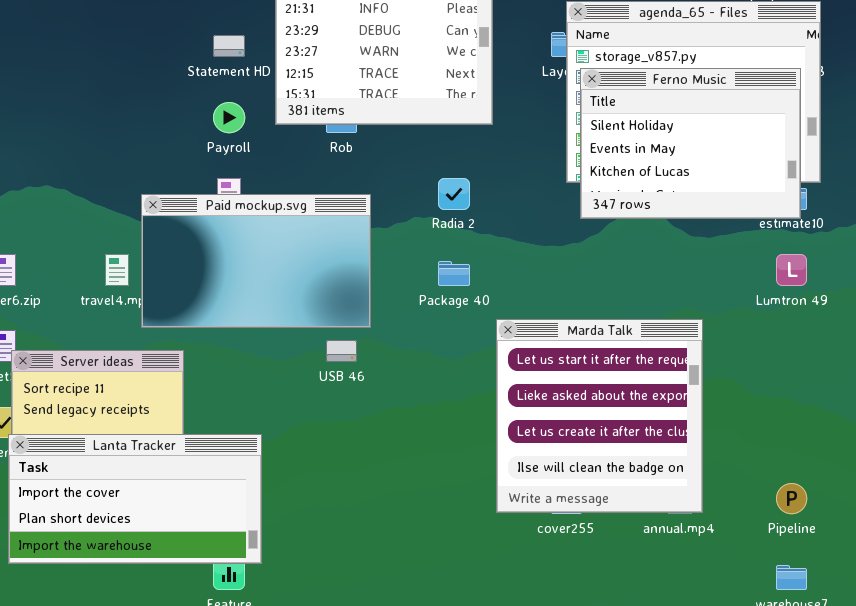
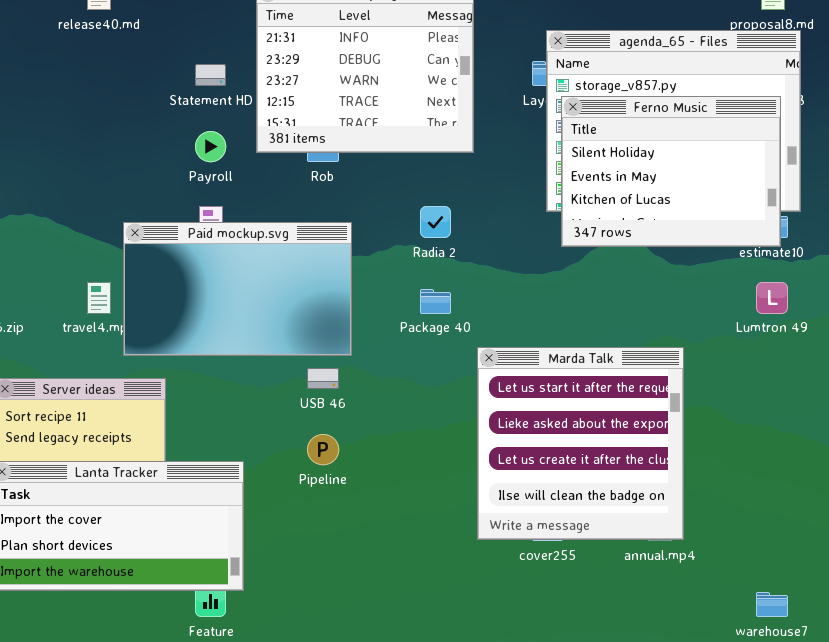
Pipeline: [776,483,807,514] -> [307,434,339,465], moved

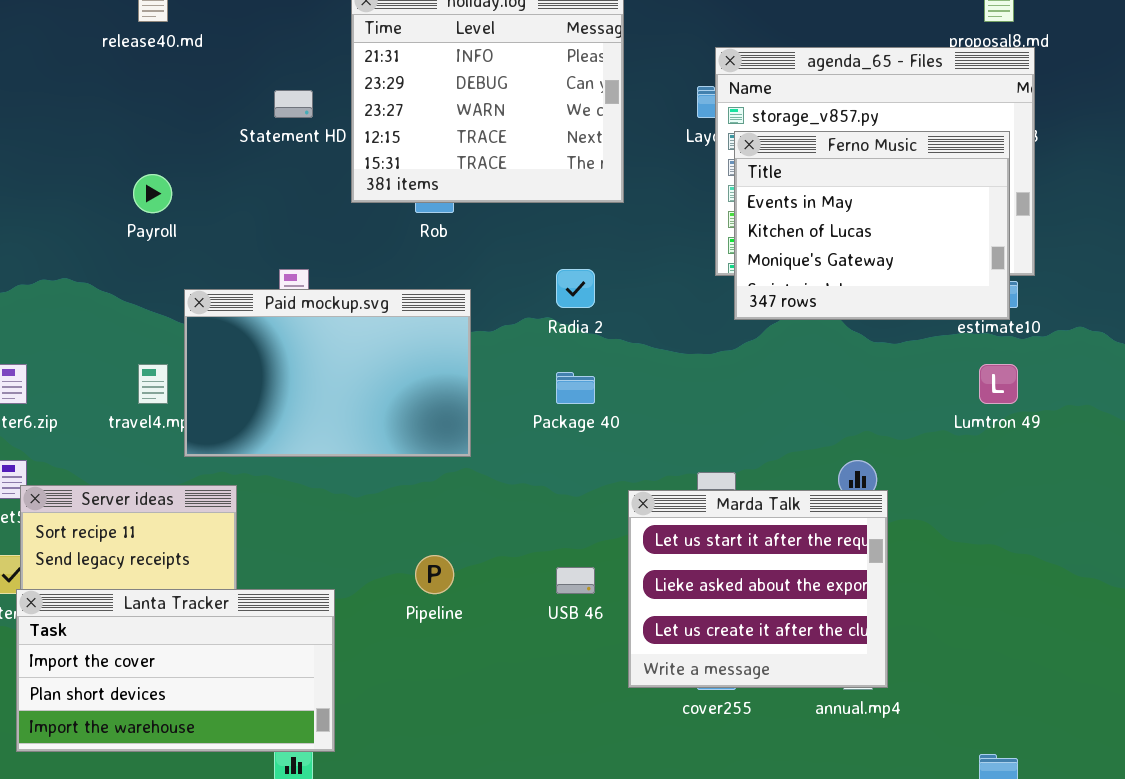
Ferno Music: [561,96,781,247] -> [734,131,1010,320], scrolled down 1 row
Payroll: [195,131,226,162] -> [133,174,172,213], moved
Marda Talk: [477,347,684,540] -> [628,490,888,688], resized
USB 46: [307,368,339,389] -> [556,567,595,594], moved

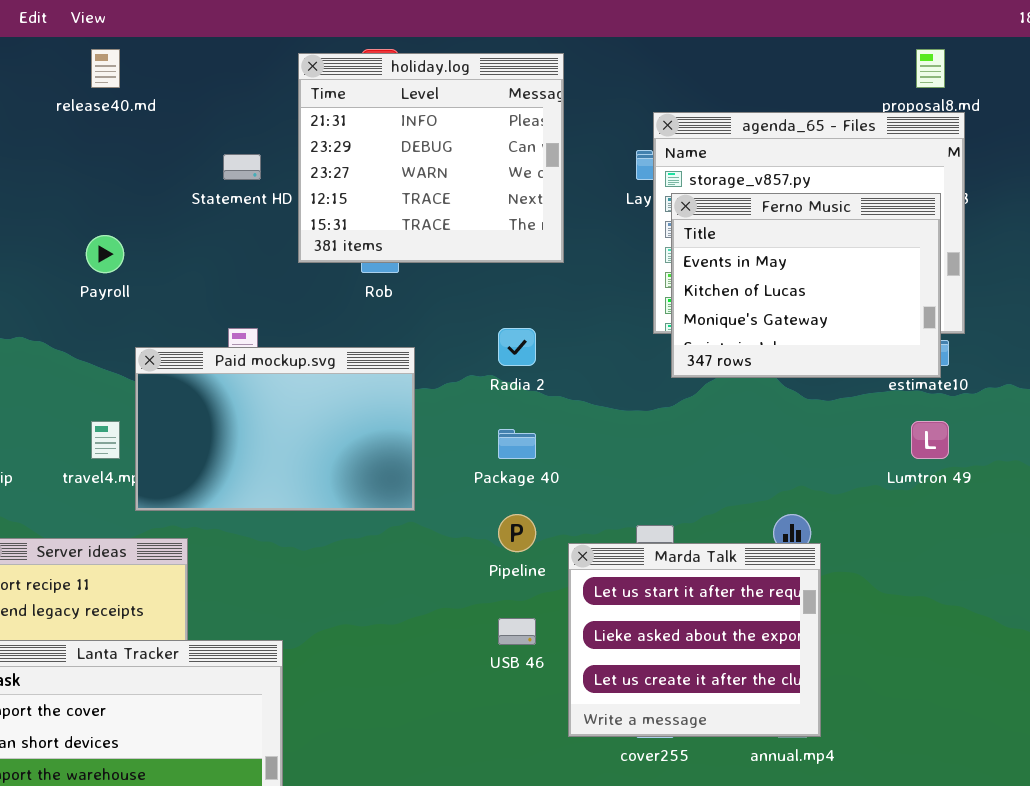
Pipeline: [415,555,454,594] -> [498,514,536,552], moved

